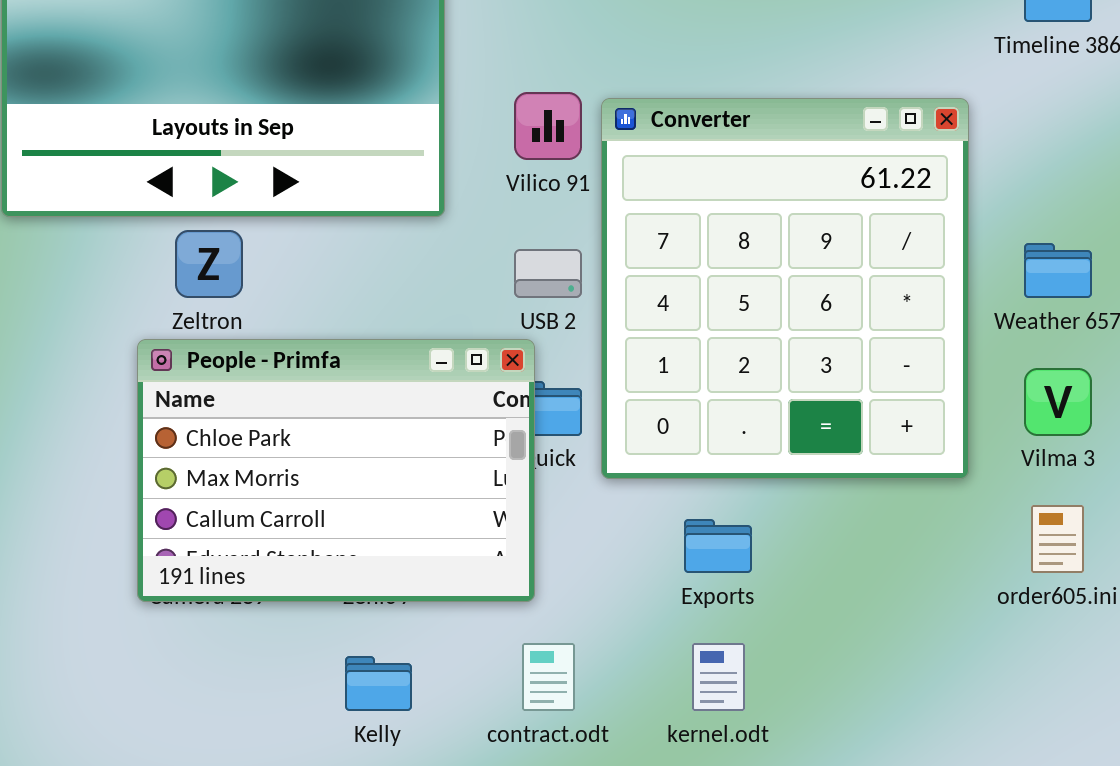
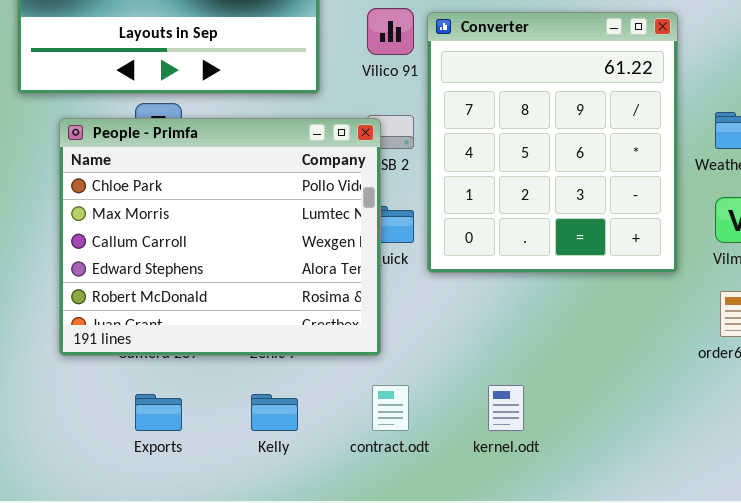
People - Primfa: [137,339,535,602] -> [59,118,381,356], resized
Exports: [684,519,752,573] -> [135,394,182,431], moved

